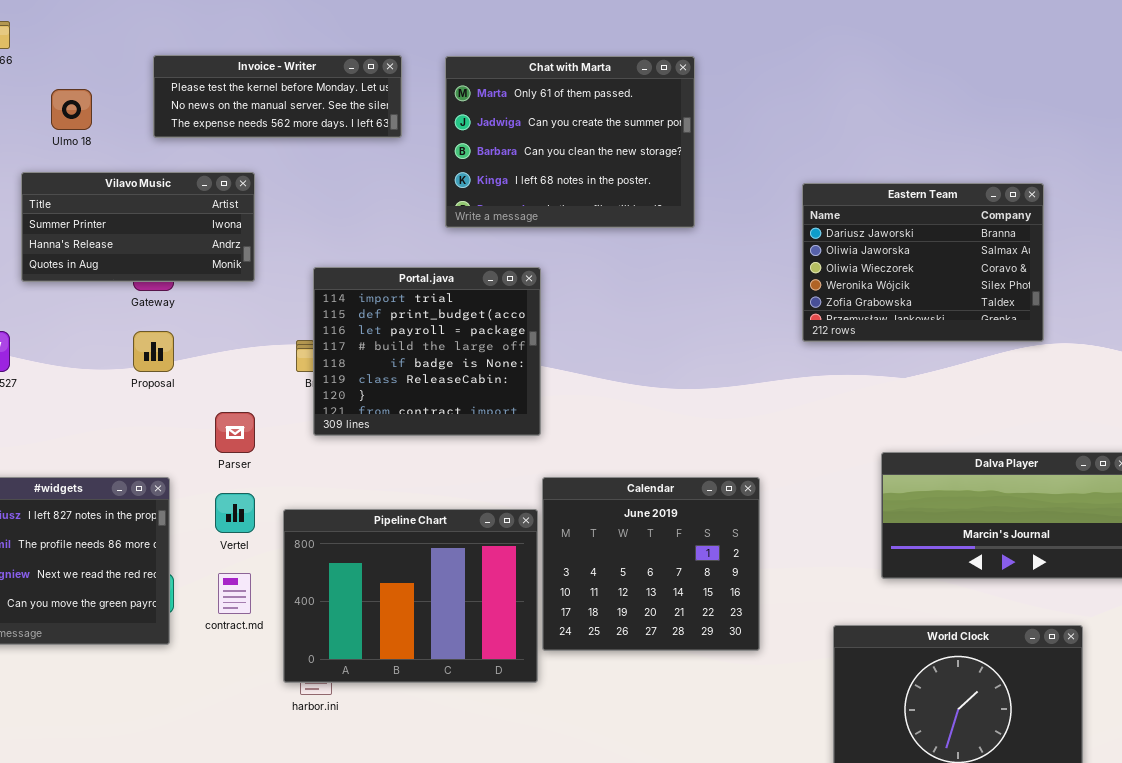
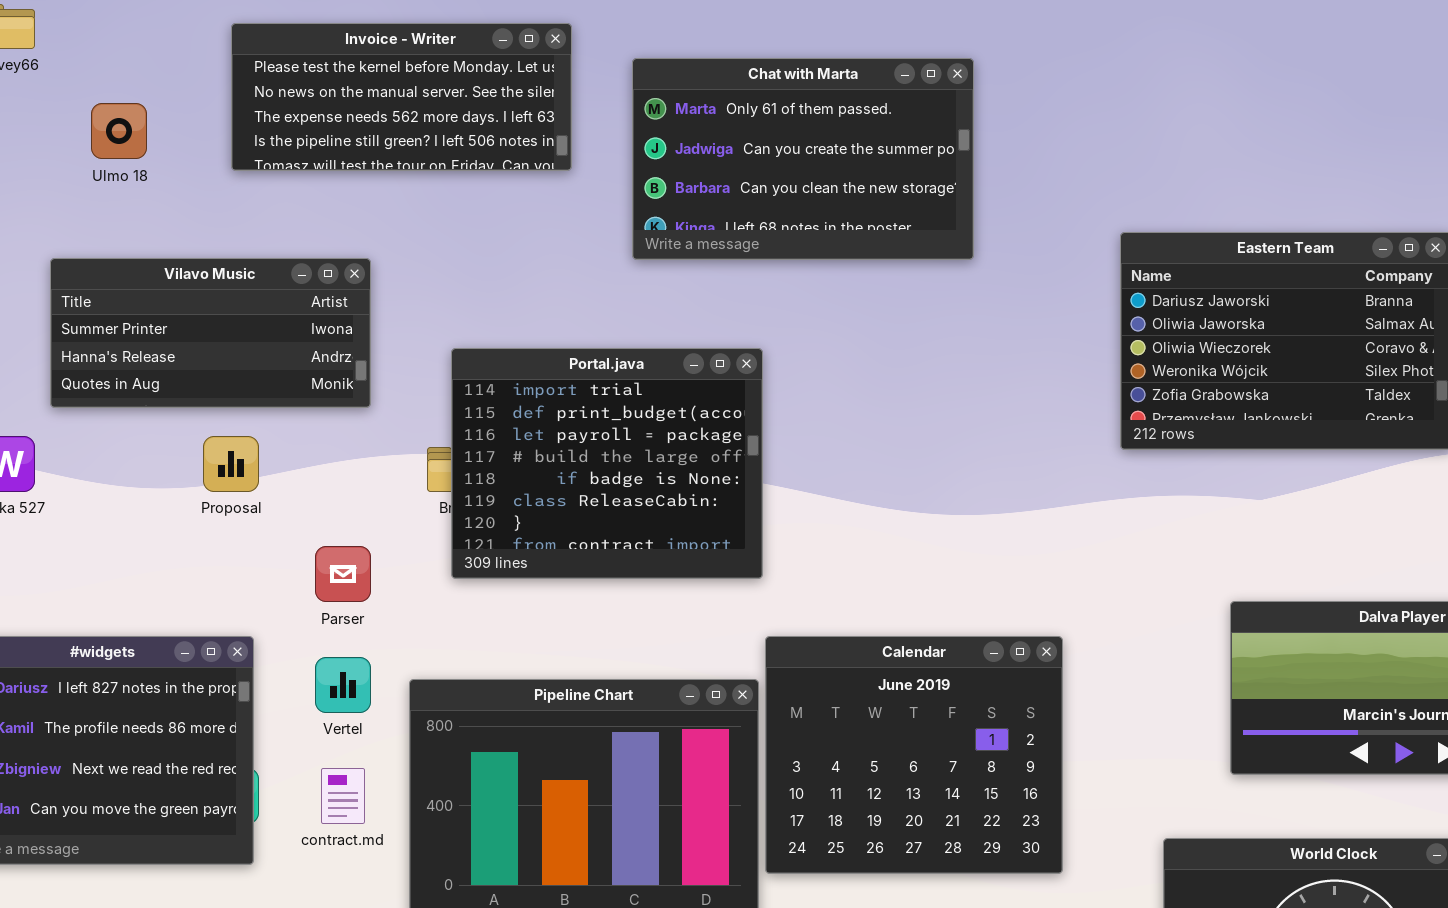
Invoice - Writer: [153,55,402,138] -> [231,23,572,171], resized
Chat with Marta: [445,56,695,228] -> [632,58,974,260], resized
Vilavo Music: [21,172,255,282] -> [50,258,371,408], moved

